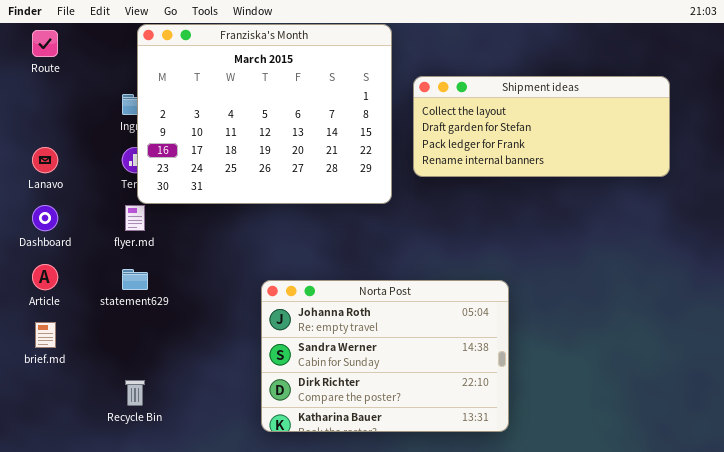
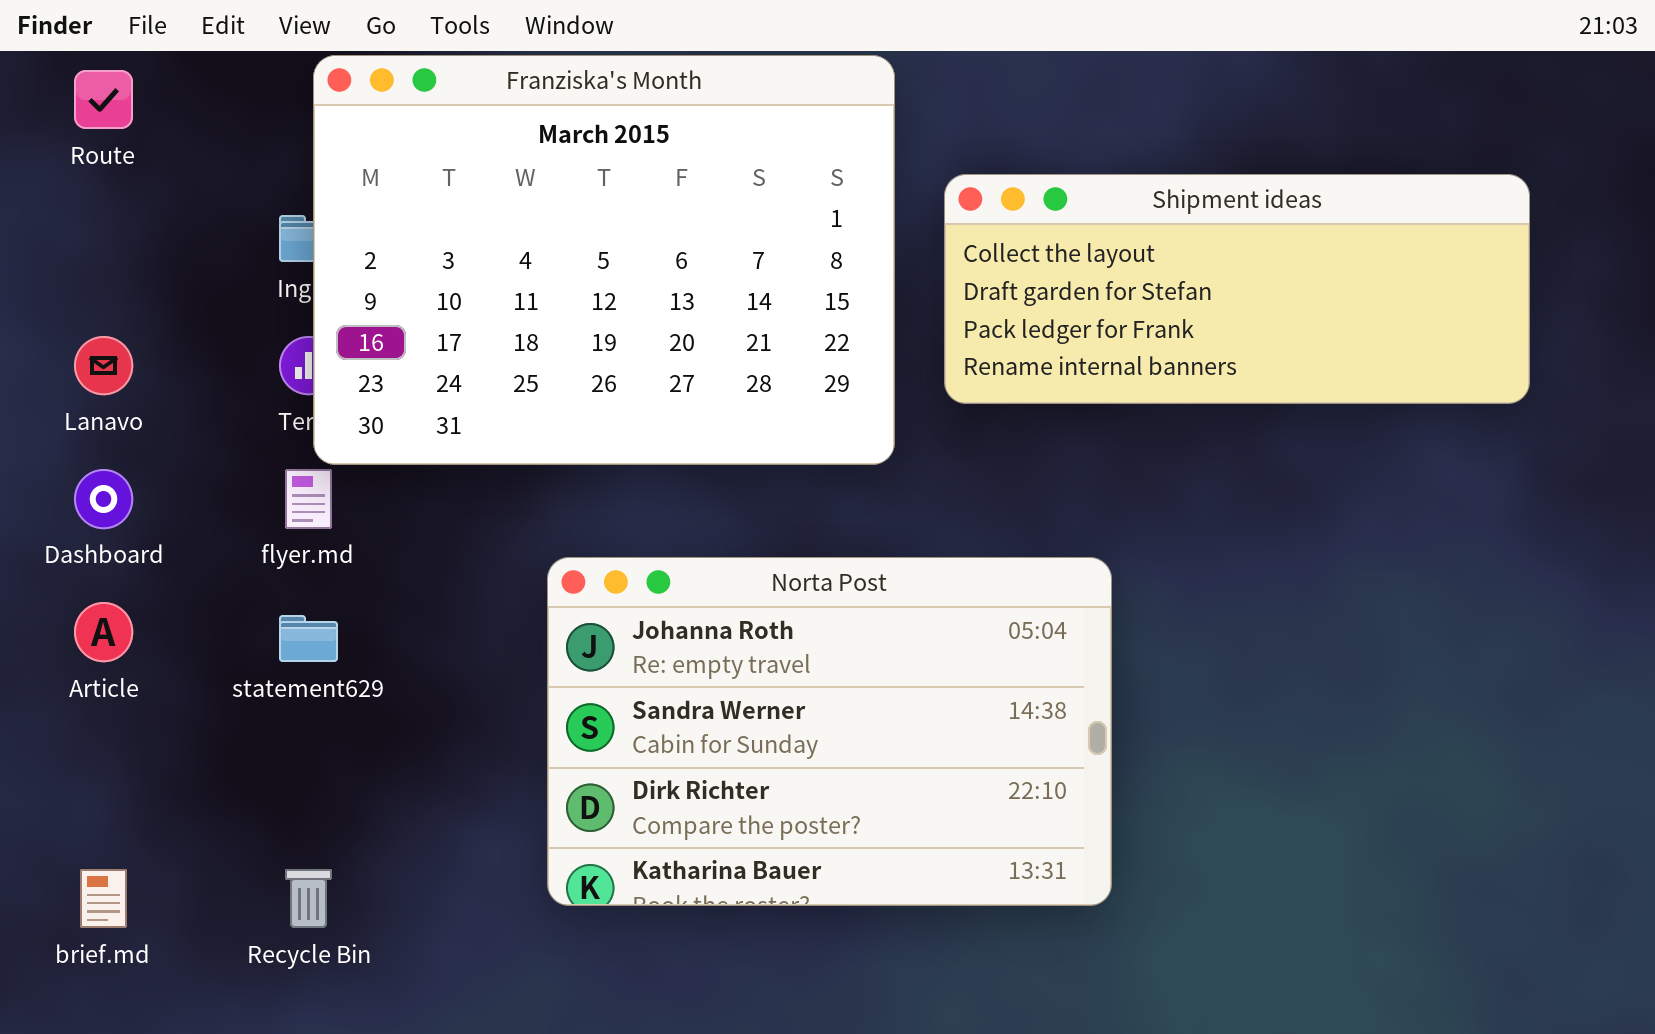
Norta Post: [261,280,509,432] -> [547,557,1112,906], moved
brief.md: [35,322,56,348] -> [80,869,127,928], moved

